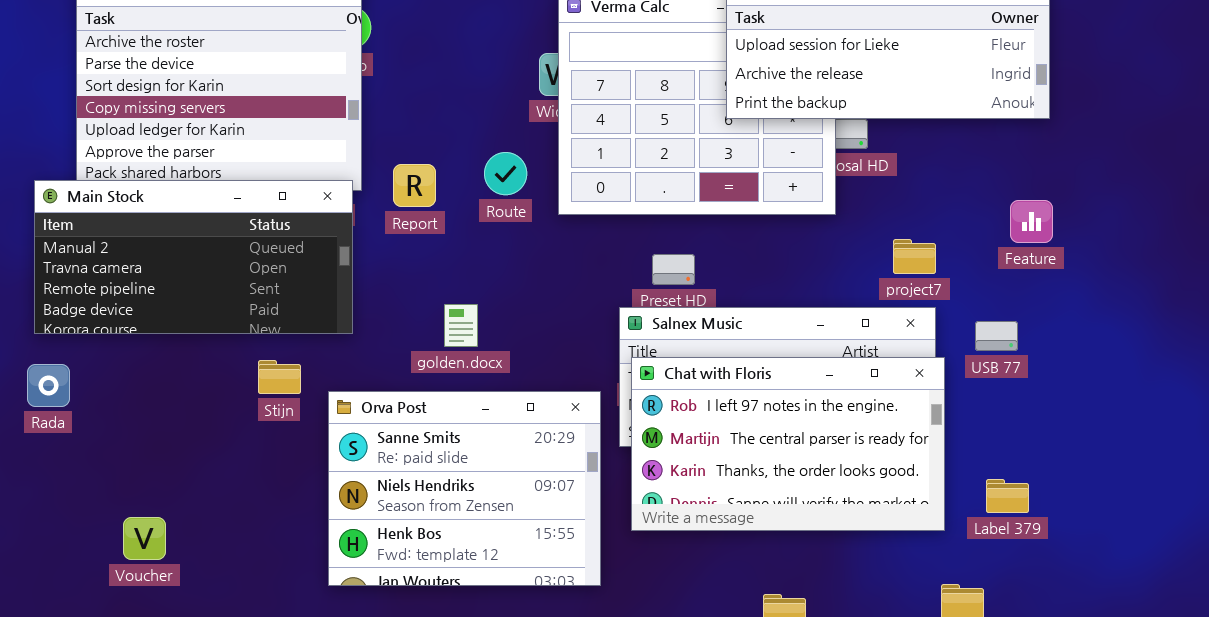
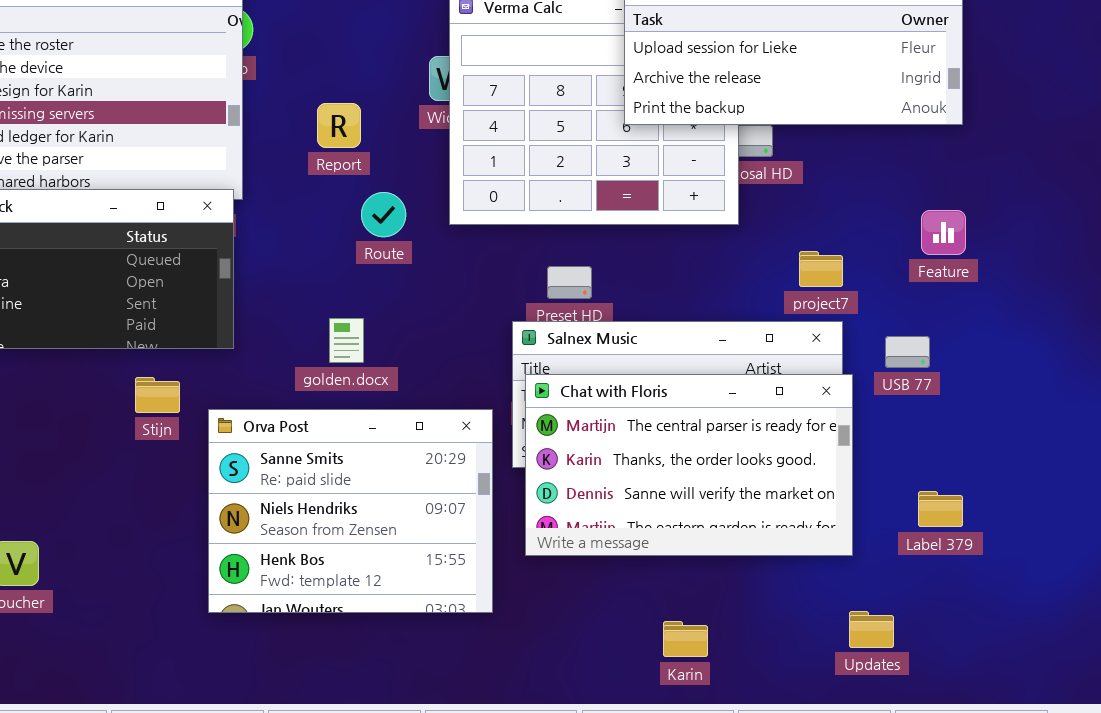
Route: [484,152,527,195] -> [361,192,406,237], moved
Report: [393,164,436,207] -> [317,103,361,148], moved
Chat with Floris: [631,357,945,531] -> [525,374,853,556], scrolled down 1 row
Label 379: [986,479,1029,513] -> [918,491,963,527], moved

